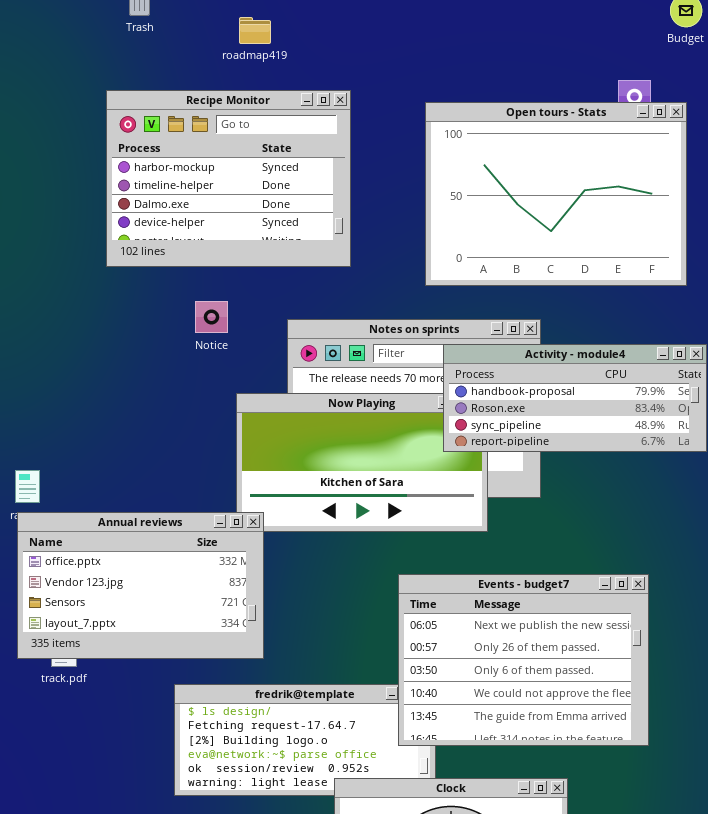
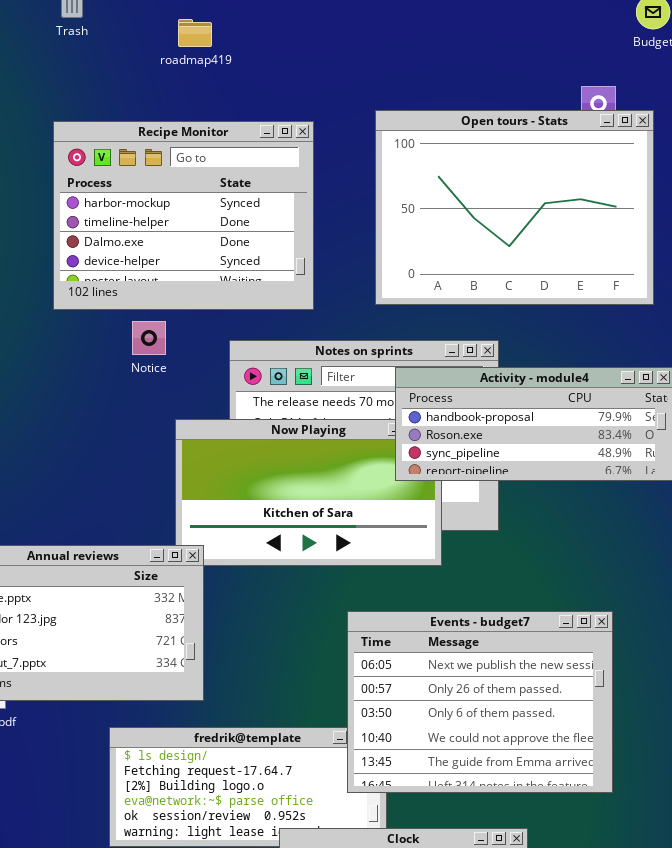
Recipe Monitor: [106,90,351,267] -> [53,121,314,310], moved

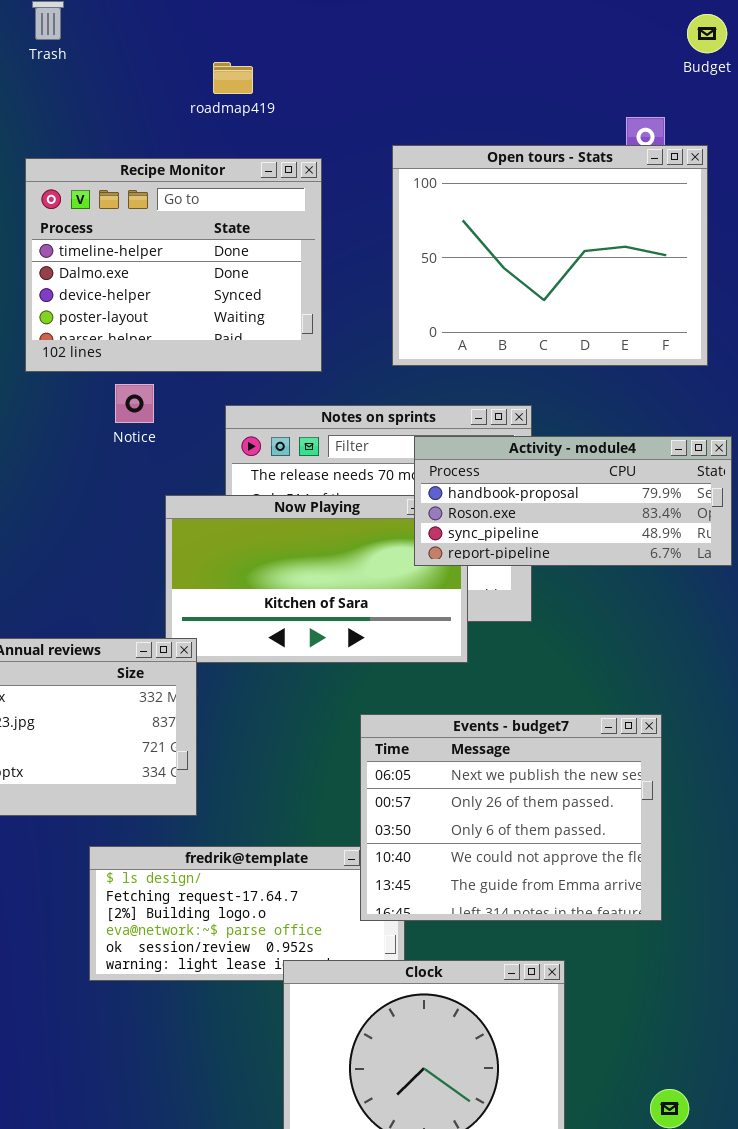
roadmap419: [178,19,212,47] -> [213,62,253,94], moved
Recipe Monitor: [53,121,314,310] -> [25,158,322,372], scrolled down 1 row

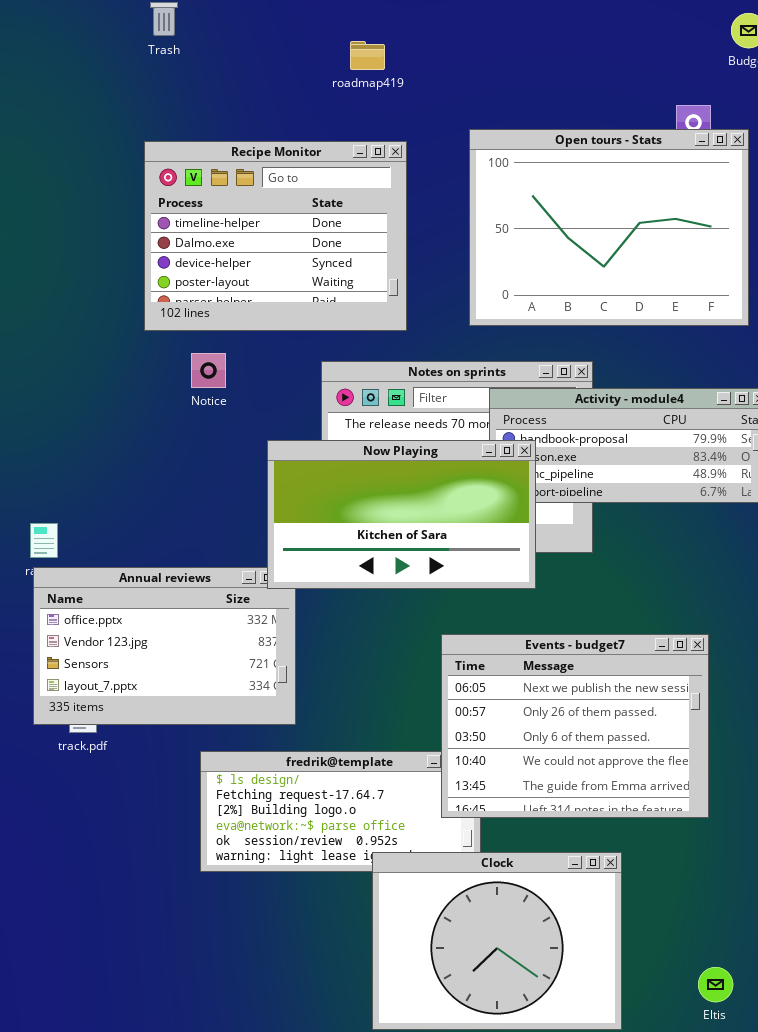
roadmap419: [213,62,253,94] -> [350,41,385,70], moved
Notice: [115,384,154,423] -> [191,353,226,388], moved
Now Playing: [165,495,468,663] -> [267,440,536,589], raised

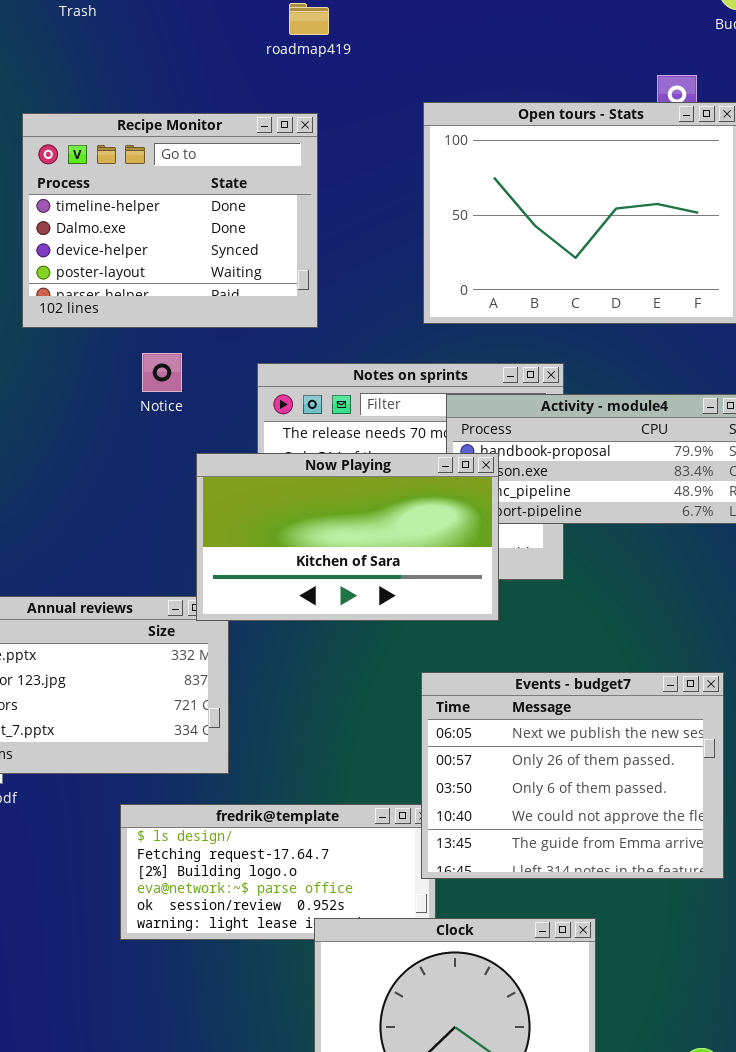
Recipe Monitor: [144,141,407,331] -> [22,113,318,328], moved
Notice: [191,353,226,388] -> [142,353,182,392], moved
Events - budget7: [441,634,709,818] -> [421,672,724,879], moved

